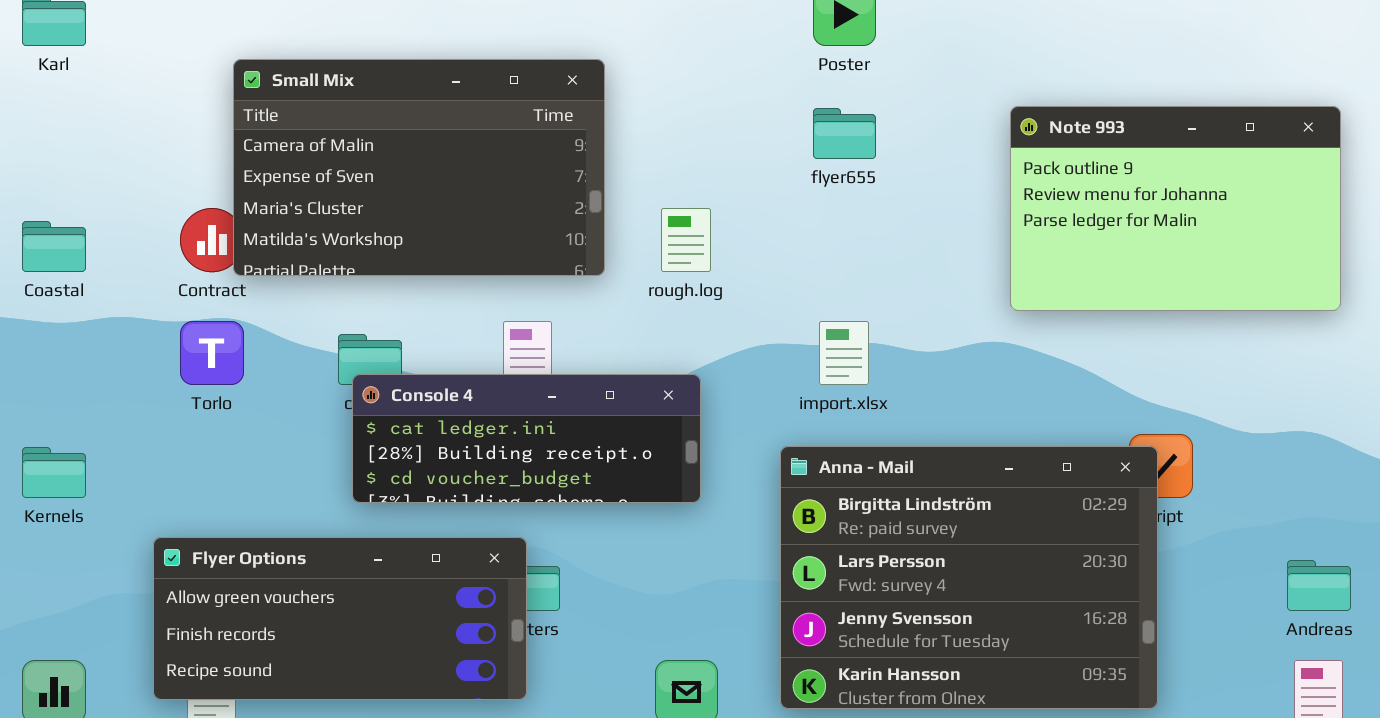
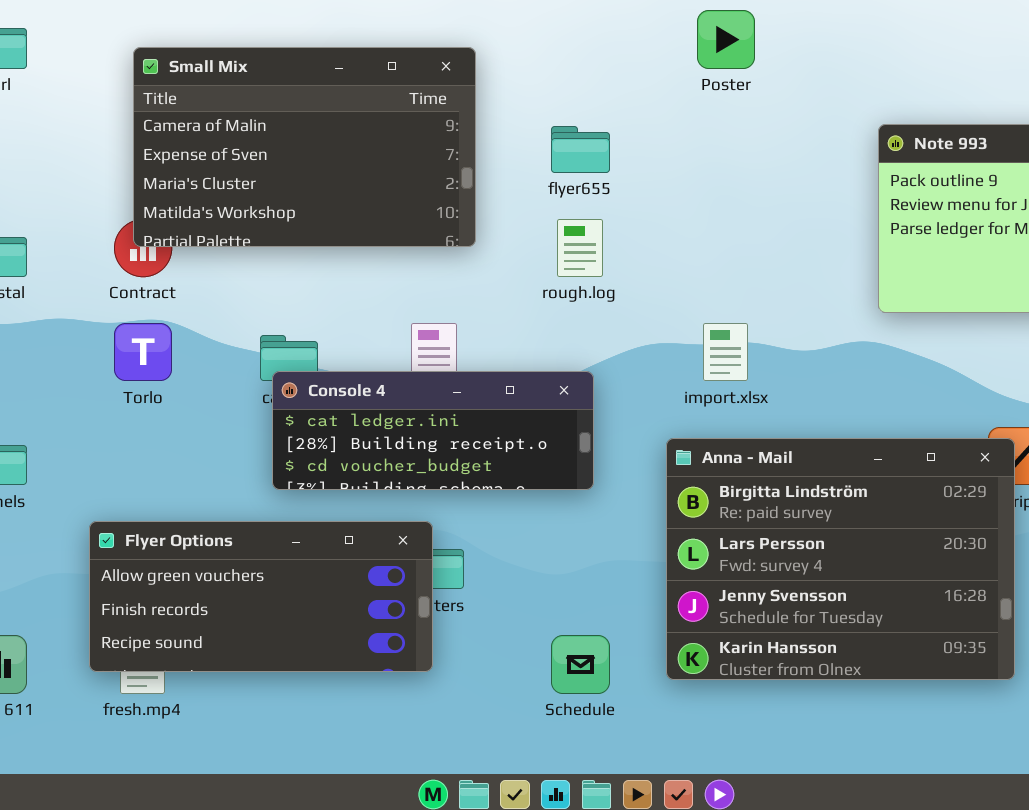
Small Mix: [233,59,605,276] -> [133,47,476,247], moved
flyer655: [813,108,876,159] -> [551,126,610,173], moved

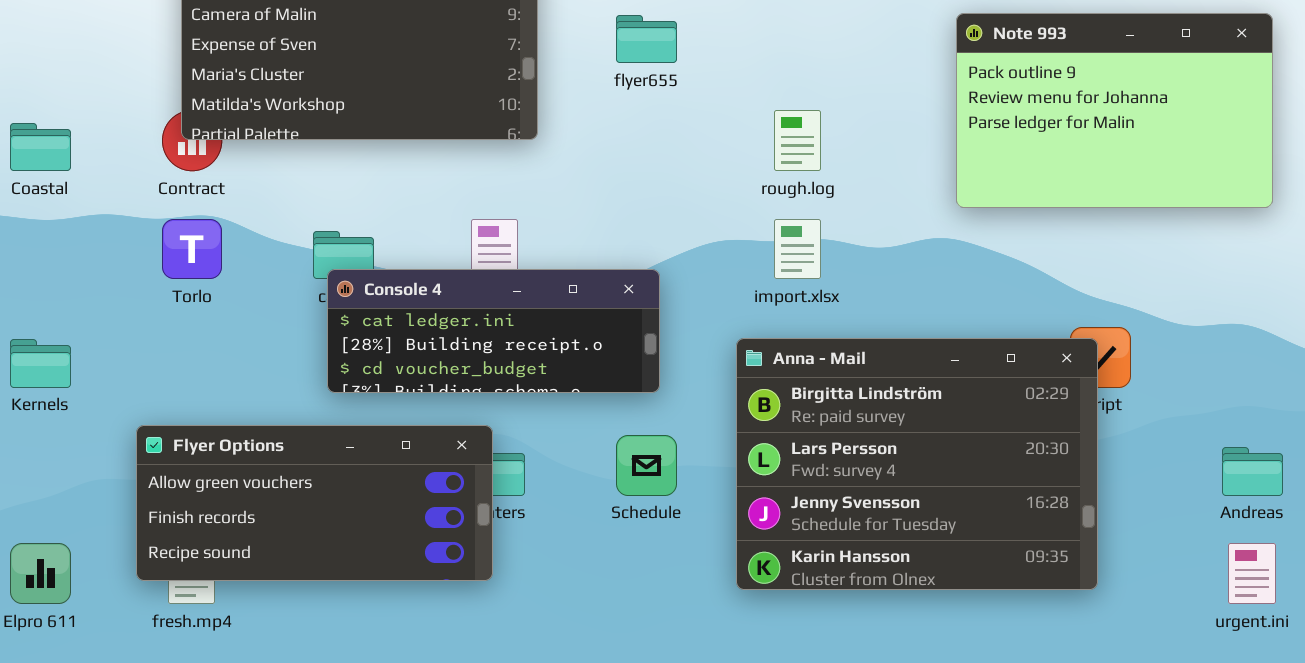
rough.log: [557,219,603,277] -> [774,110,821,171], moved
Schedule: [551,635,610,694] -> [616,435,677,496], moved

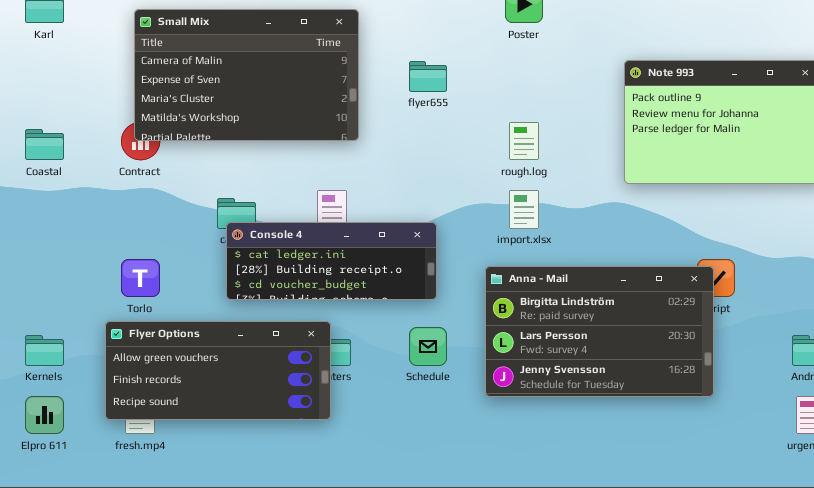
Torlo: [162,219,222,279] -> [121,259,160,297], moved
Anna - Mail: [736,338,1098,590] -> [485,266,714,397], resized
Kernels: [10,339,71,388] -> [25,335,64,366], moved

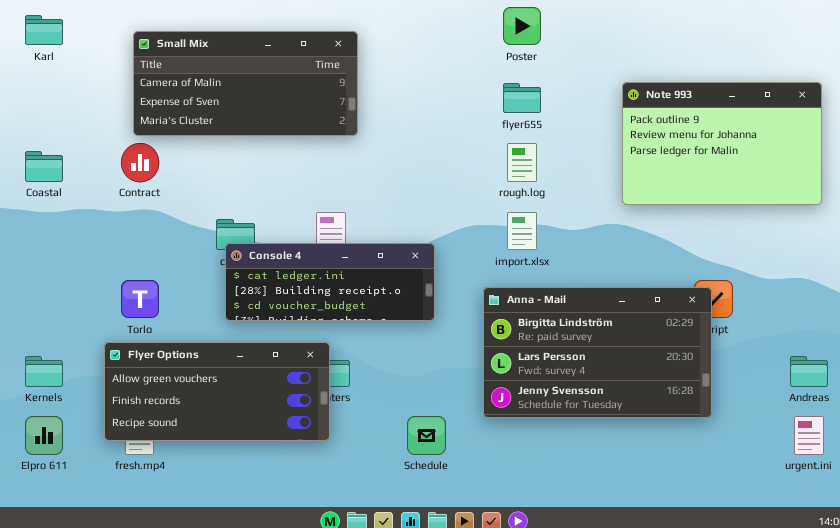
Small Mix: [134,9,359,141] -> [133,31,358,136], resized
flyer655: [409,61,447,92] -> [503,83,541,113], moved
Schedule: [409,327,447,366] -> [407,416,446,455], moved

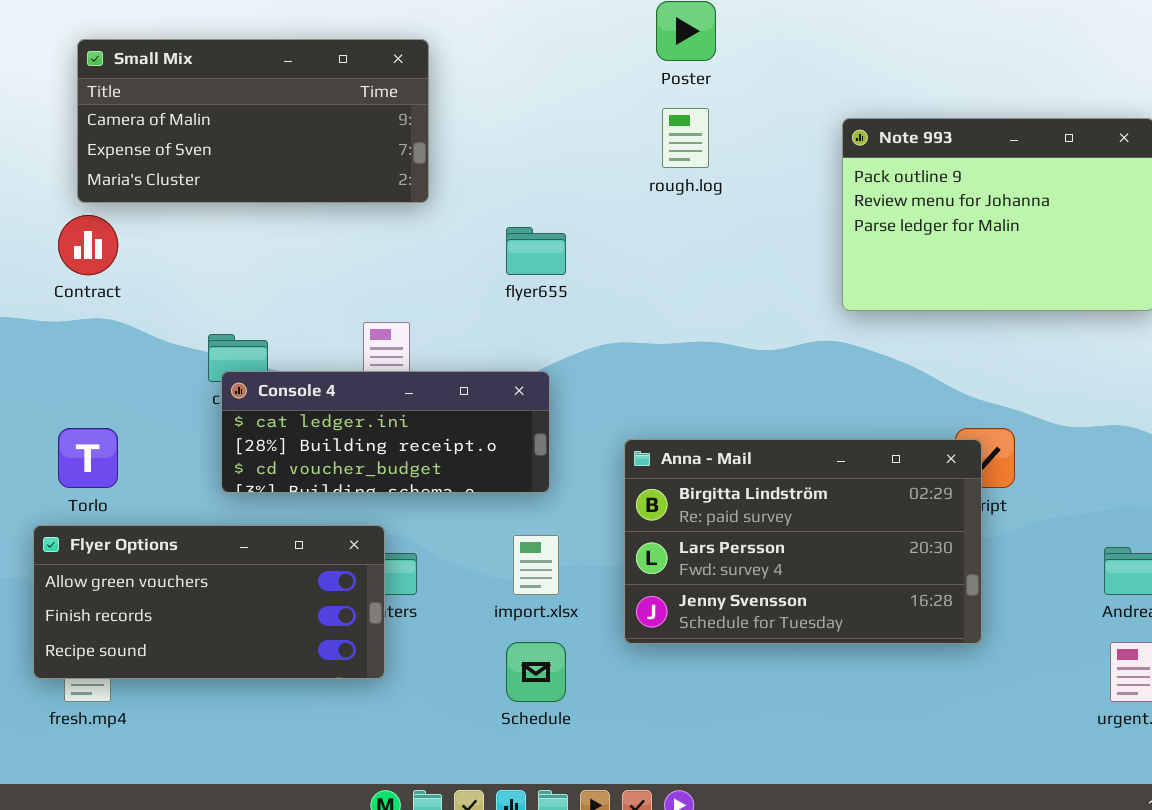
flyer655: [503,83,541,113] -> [506,227,566,275], moved
rough.log: [507,143,537,182] -> [662,108,709,168], moved
import.xlsx: [507,212,537,250] -> [513,535,559,595], moved

